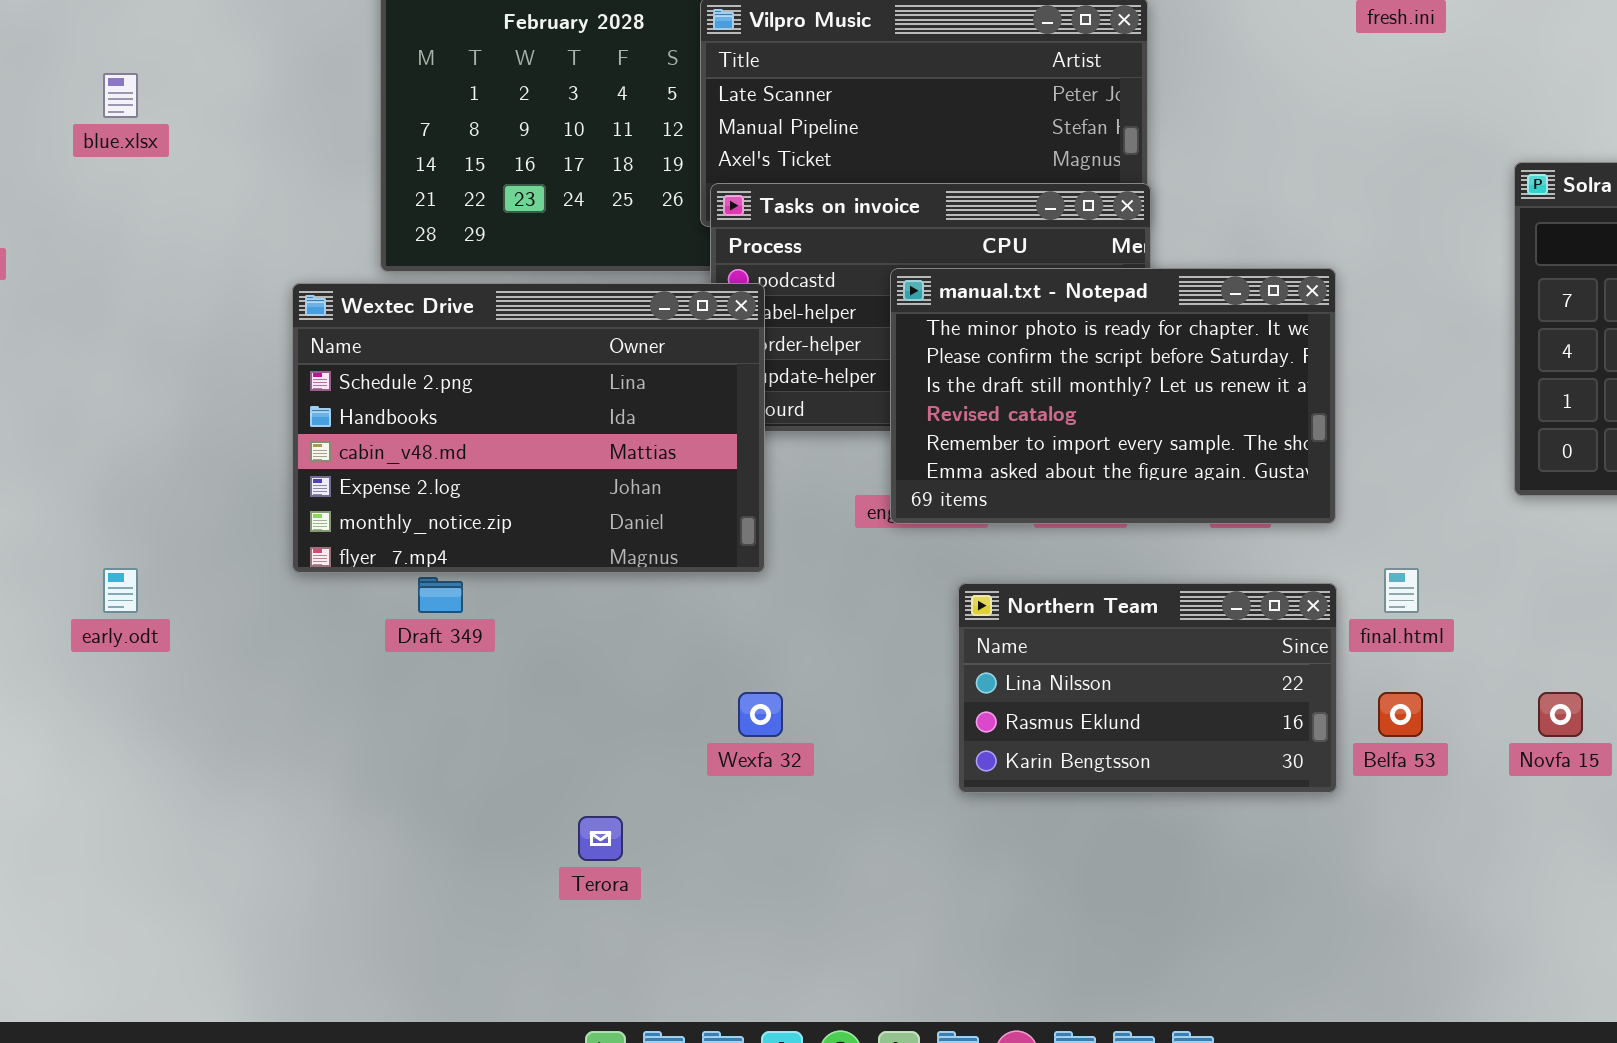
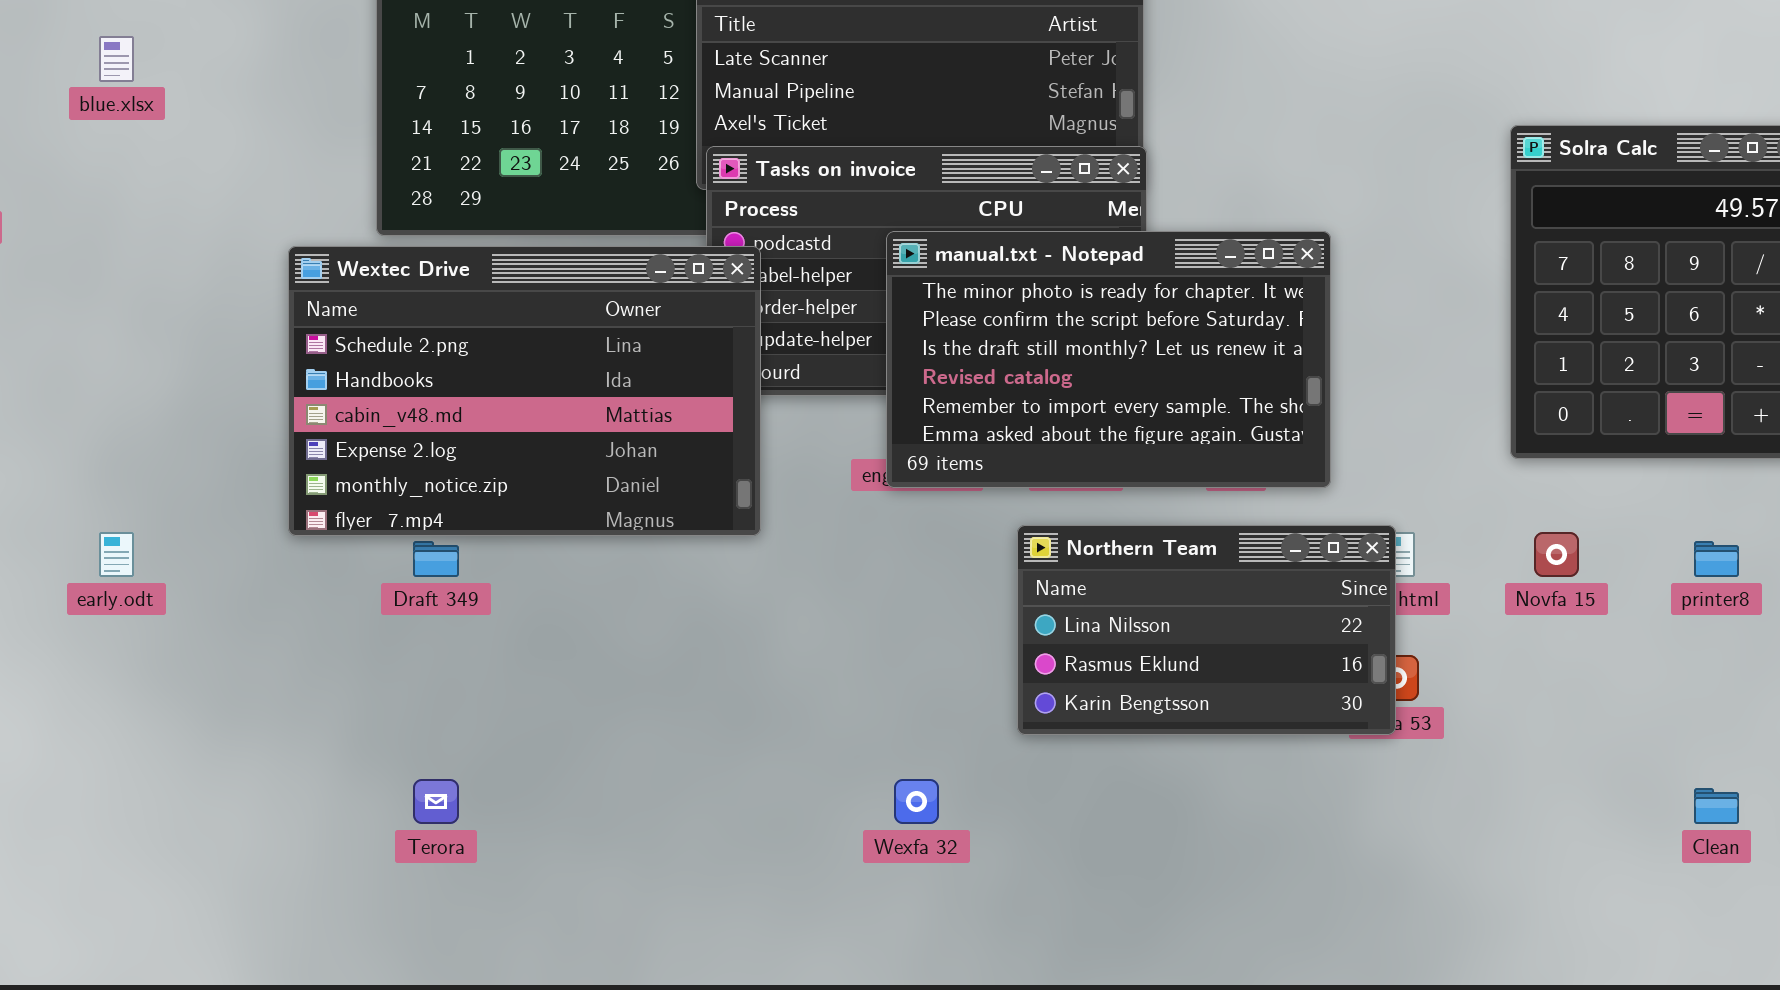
Northern Team: [958,583,1337,793] -> [1017,525,1396,735], moved
Wexfa 32: [738,692,783,737] -> [894,779,939,824], moved
Novfa 15: [1538,692,1583,737] -> [1534,532,1579,577], moved
Terora: [578,816,623,861] -> [413,779,459,824], moved

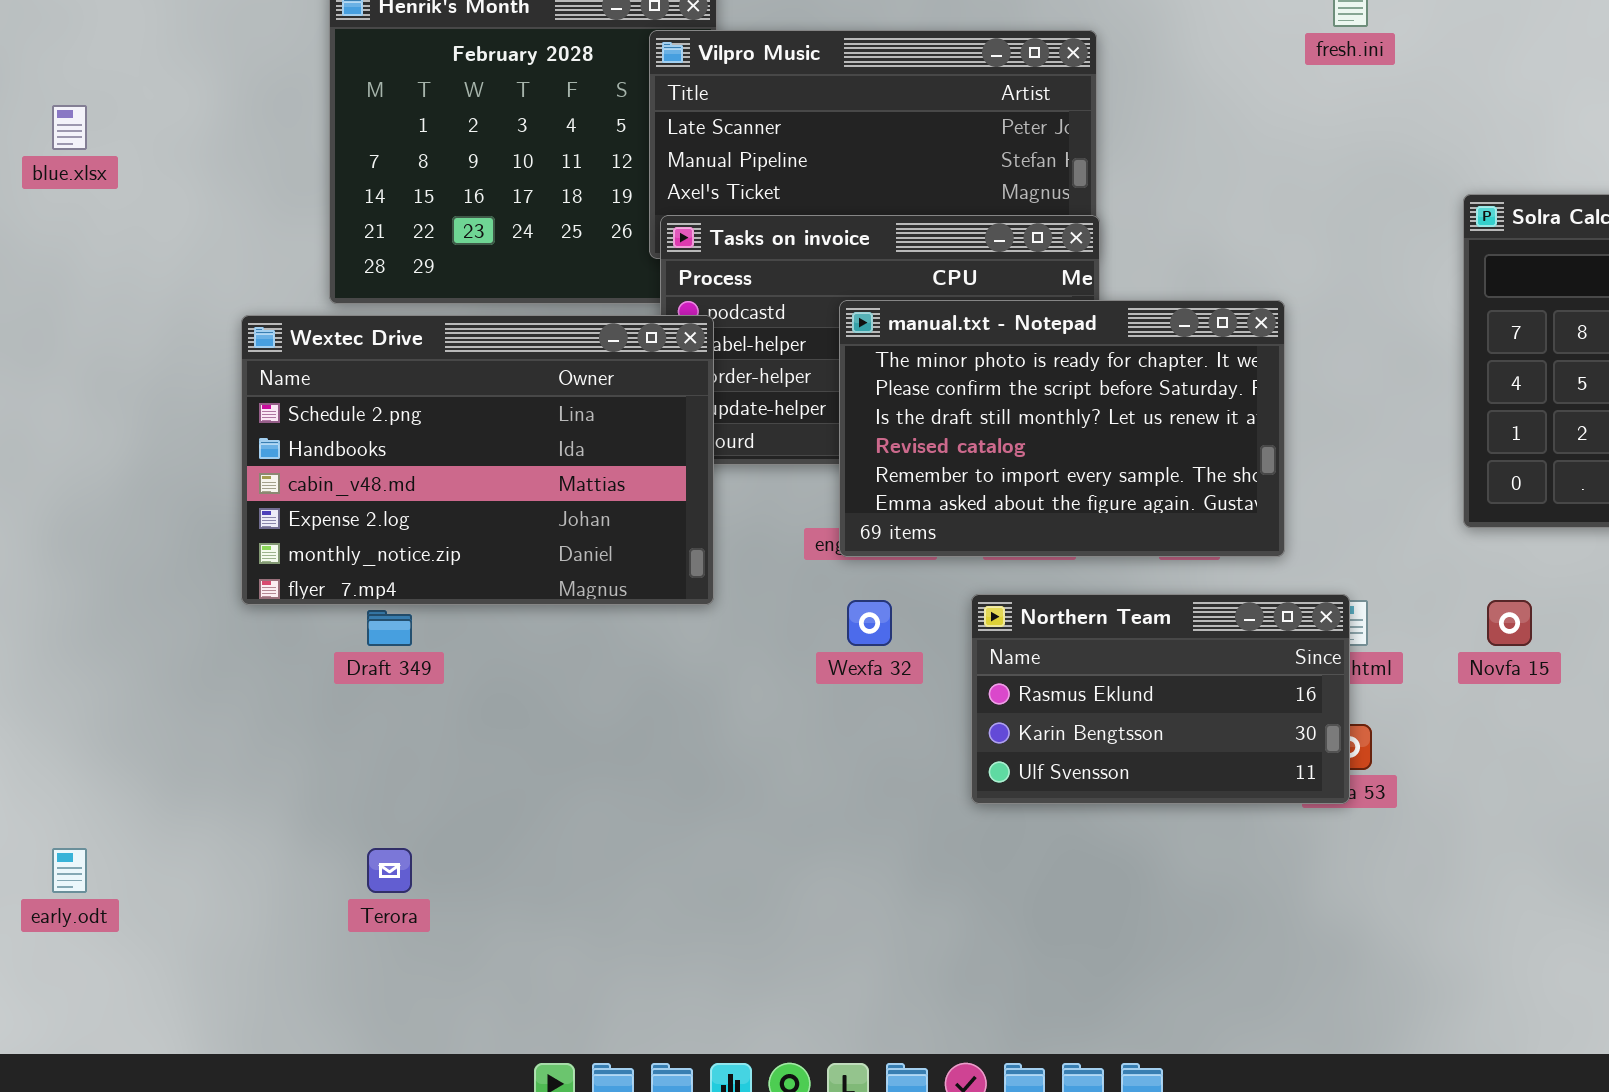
Northern Team: [1017,525,1396,735] -> [971,594,1350,804], scrolled down 1 row
early.odt: [99,532,134,577] -> [52,848,87,893], moved
Wexfa 32: [894,779,939,824] -> [847,600,892,646], moved

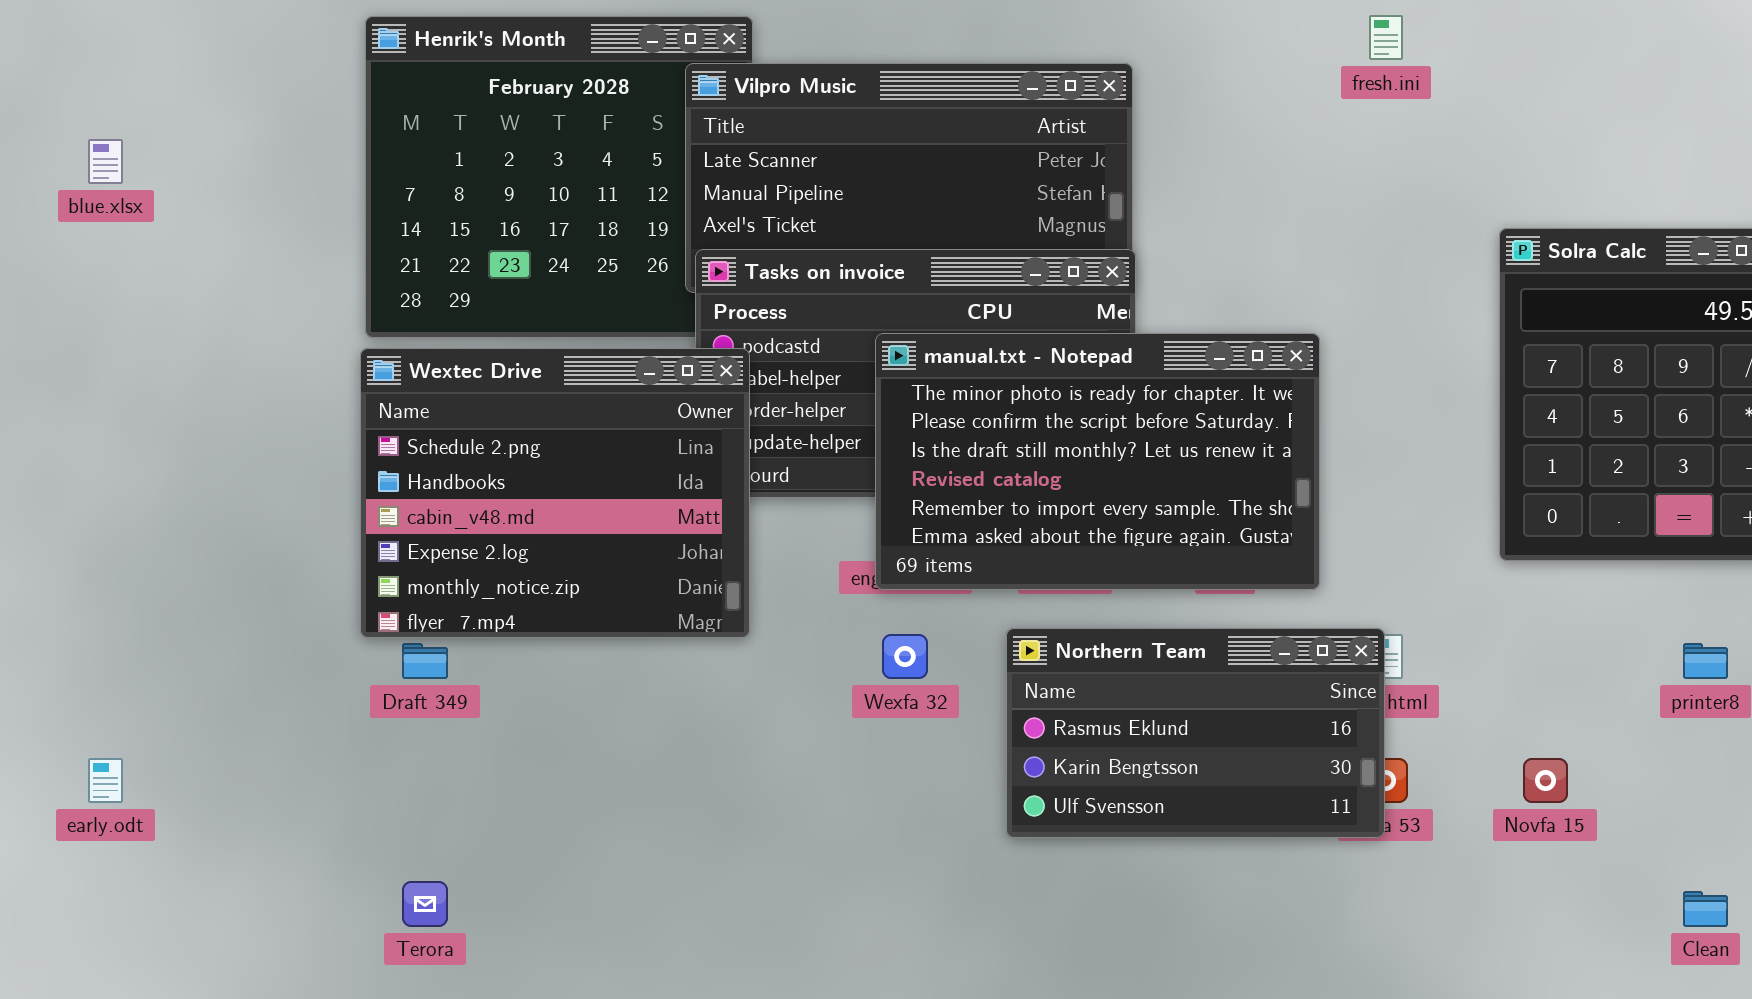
Wextec Drive: [241,315,714,605] -> [360,348,750,638], resized
Novfa 15: [1487,600,1532,646] -> [1523,758,1568,803], moved
early.odt: [52,848,87,893] -> [88,758,123,803], moved

